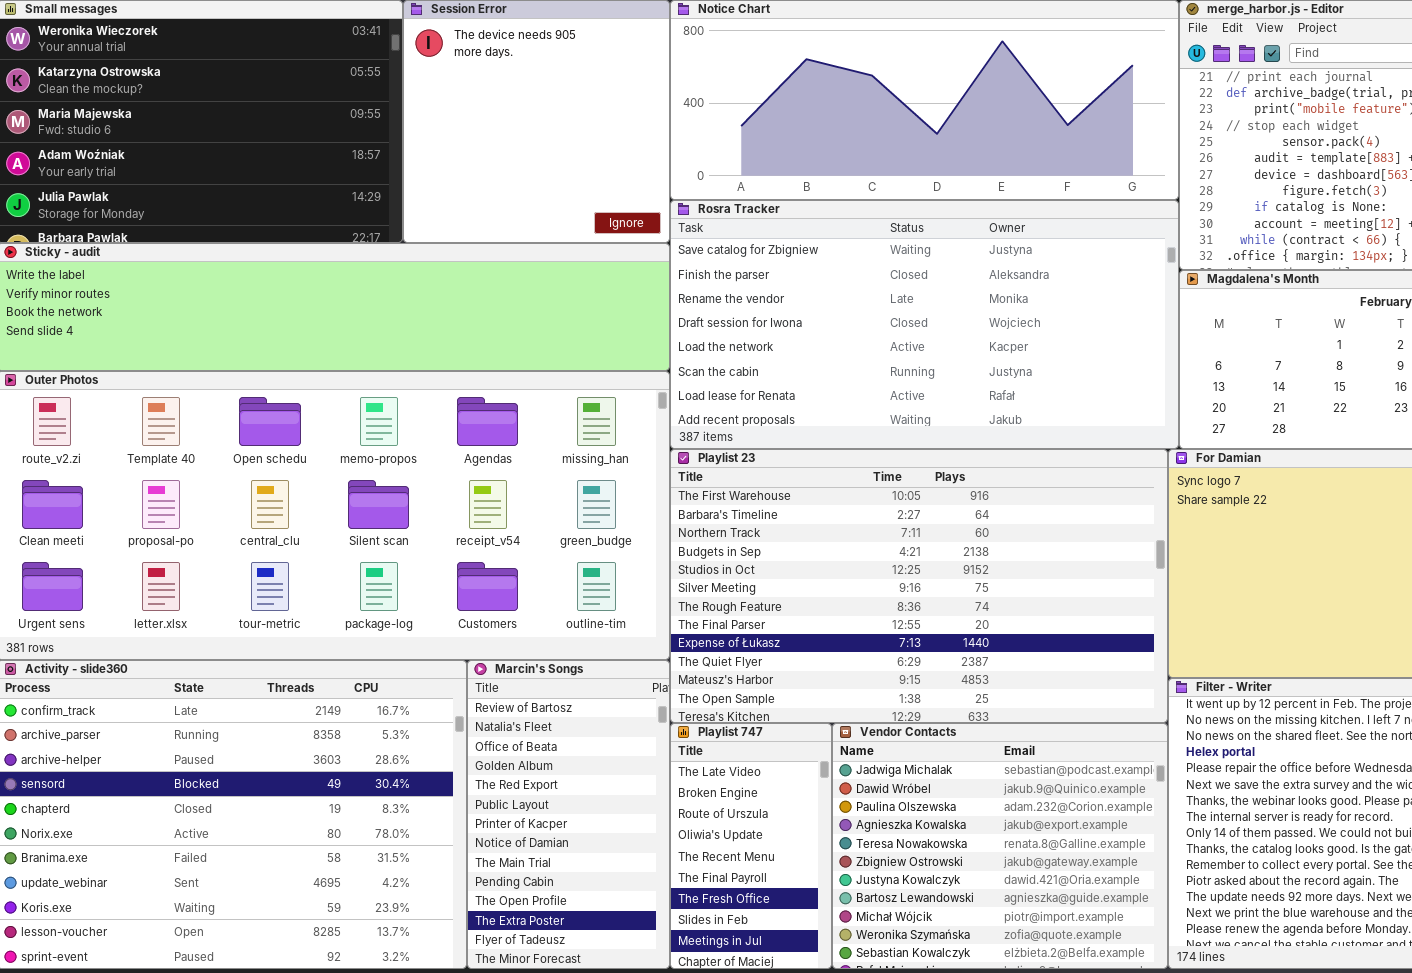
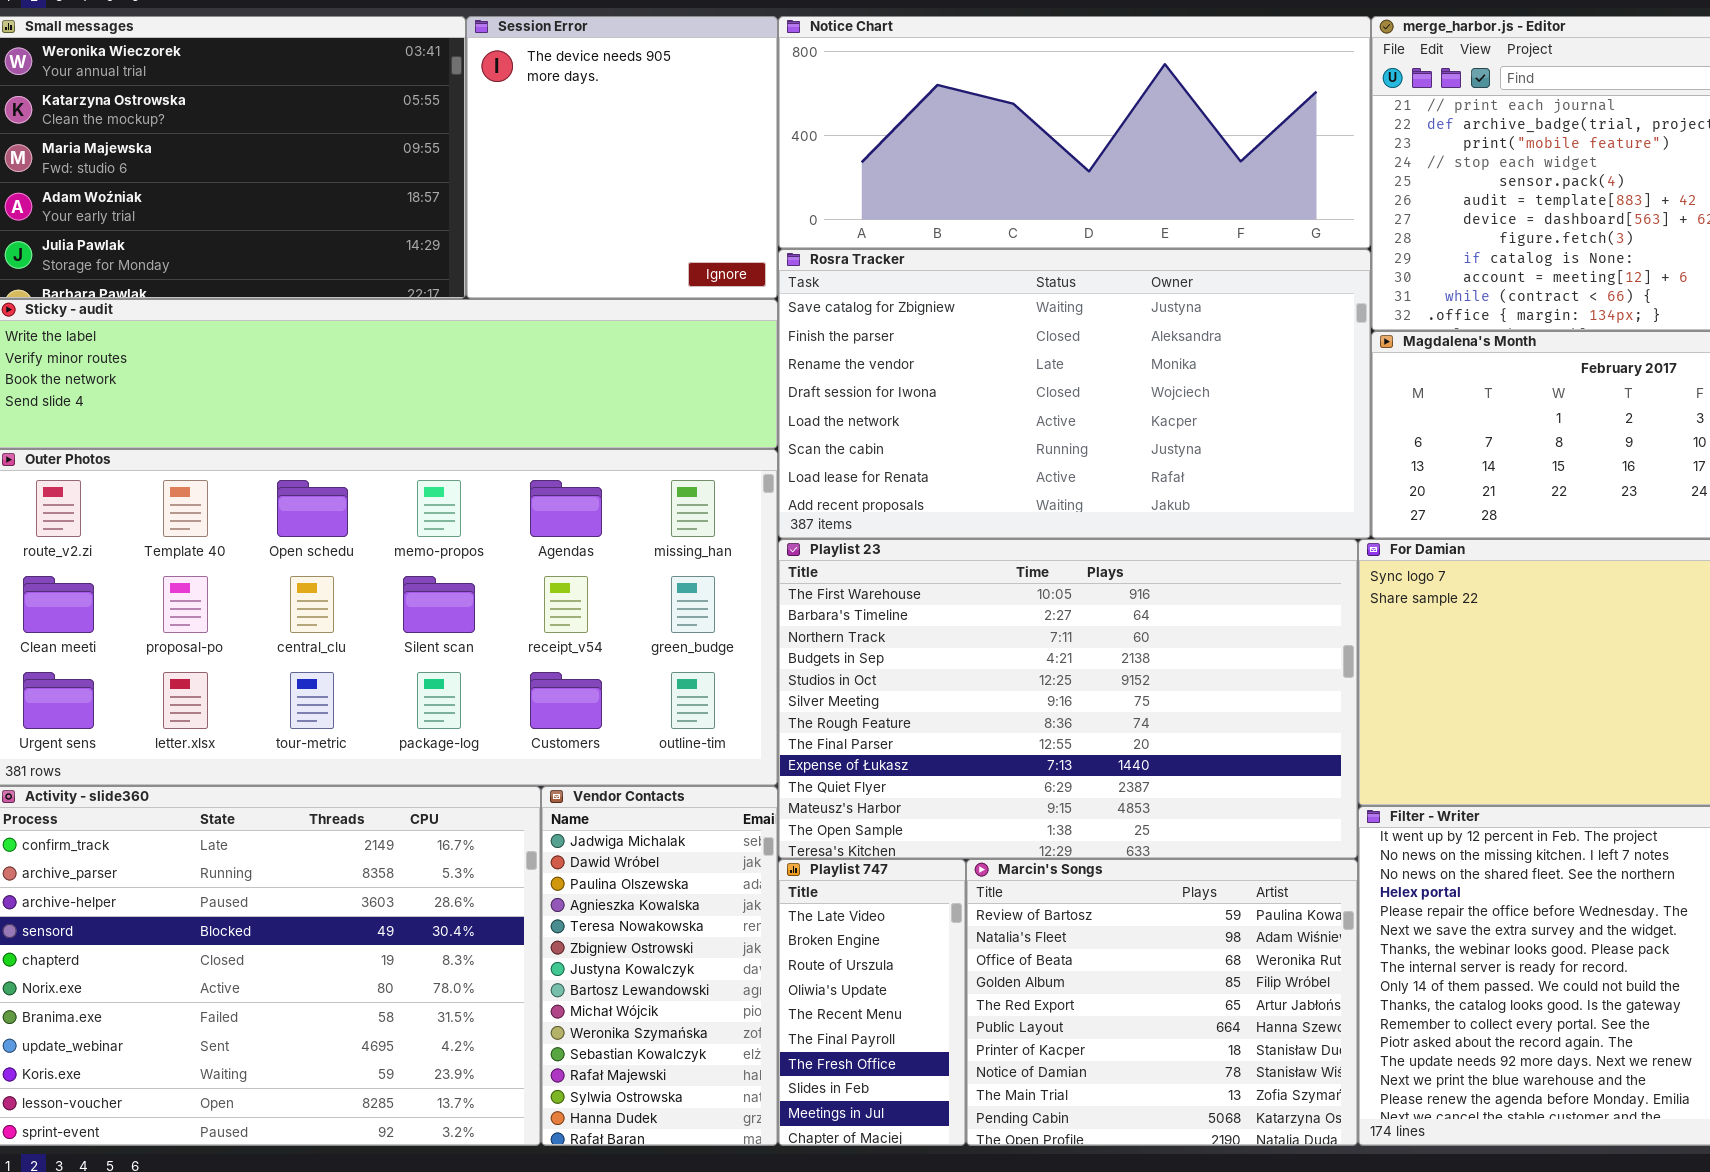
Marcin's Songs: [467,660,670,969] -> [966,859,1358,1146], moved, resized
Vendor Contacts: [832,723,1168,969] -> [541,786,778,1146], moved, resized

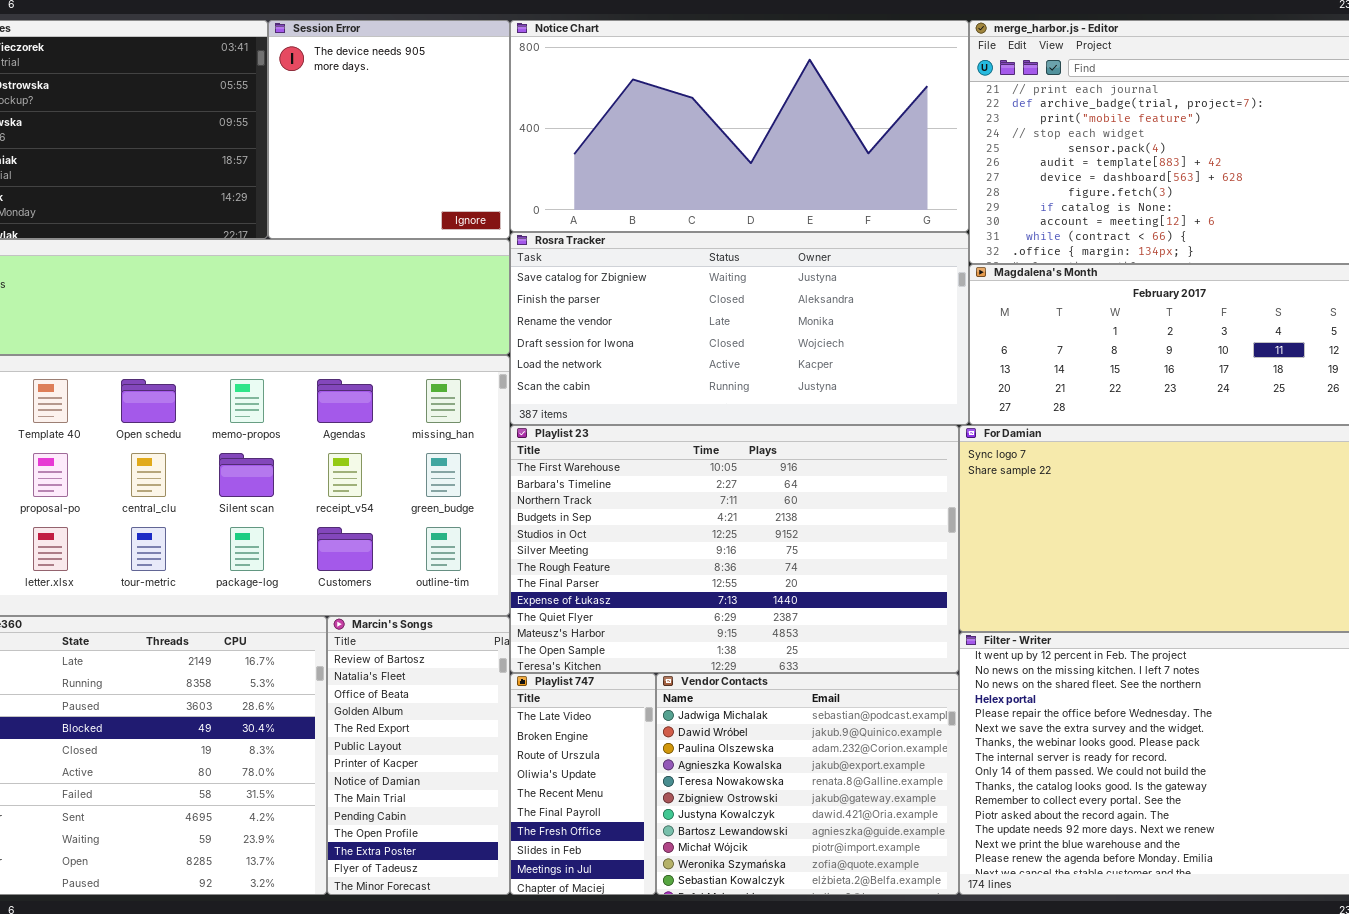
Notice Chart: [778,16,1371,249] -> [510,20,969,232], resized
Rosra Tracker: [778,249,1371,539] -> [510,232,969,425], resized
Vendor Contacts: [541,786,778,1146] -> [656,673,959,895], moved, resized
Marcin's Songs: [966,859,1358,1146] -> [327,616,510,895], moved, resized

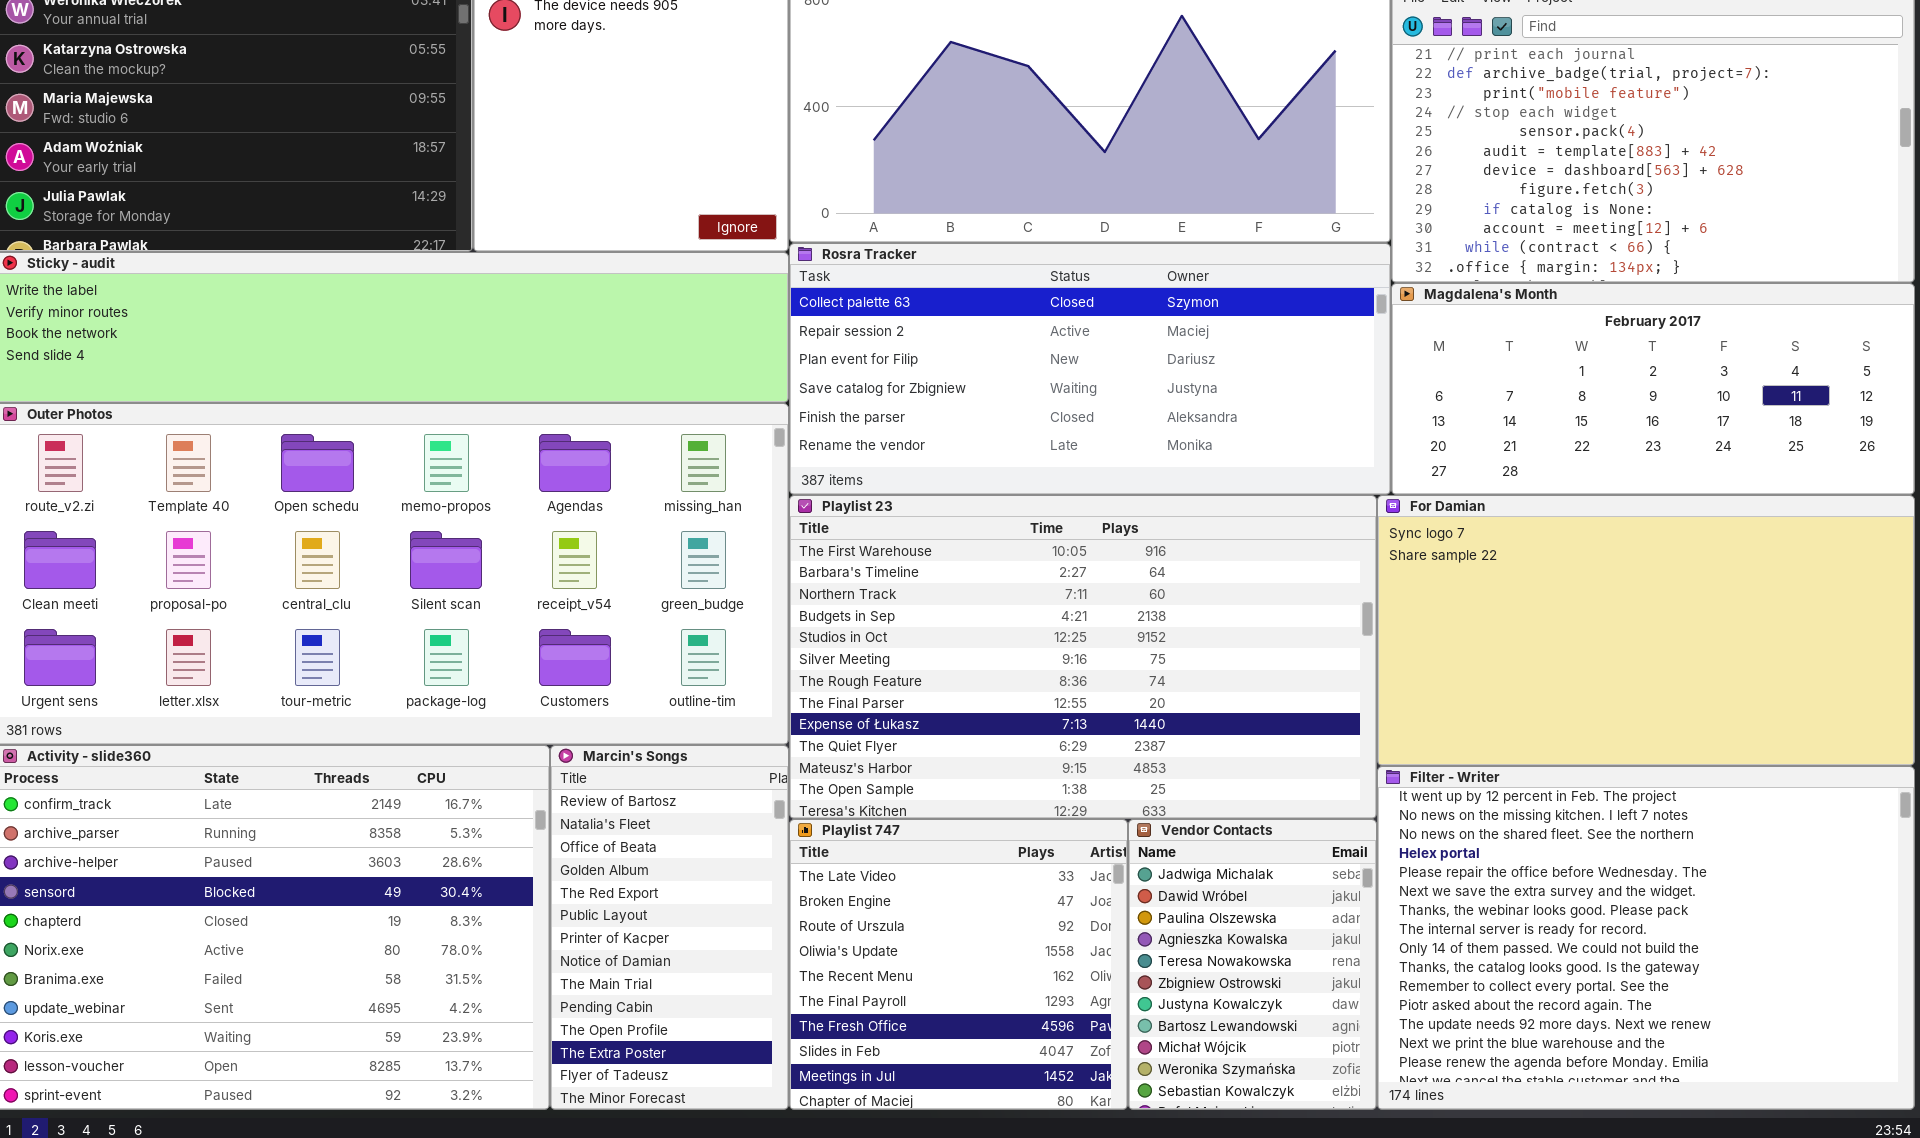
Rosra Tracker: [510,232,969,425] -> [789,243,1391,495], scrolled up 3 rows
Playlist 747: [510,673,656,895] -> [789,819,1128,1110], resized
Vendor Contacts: [656,673,959,895] -> [1128,819,1377,1110], resized

